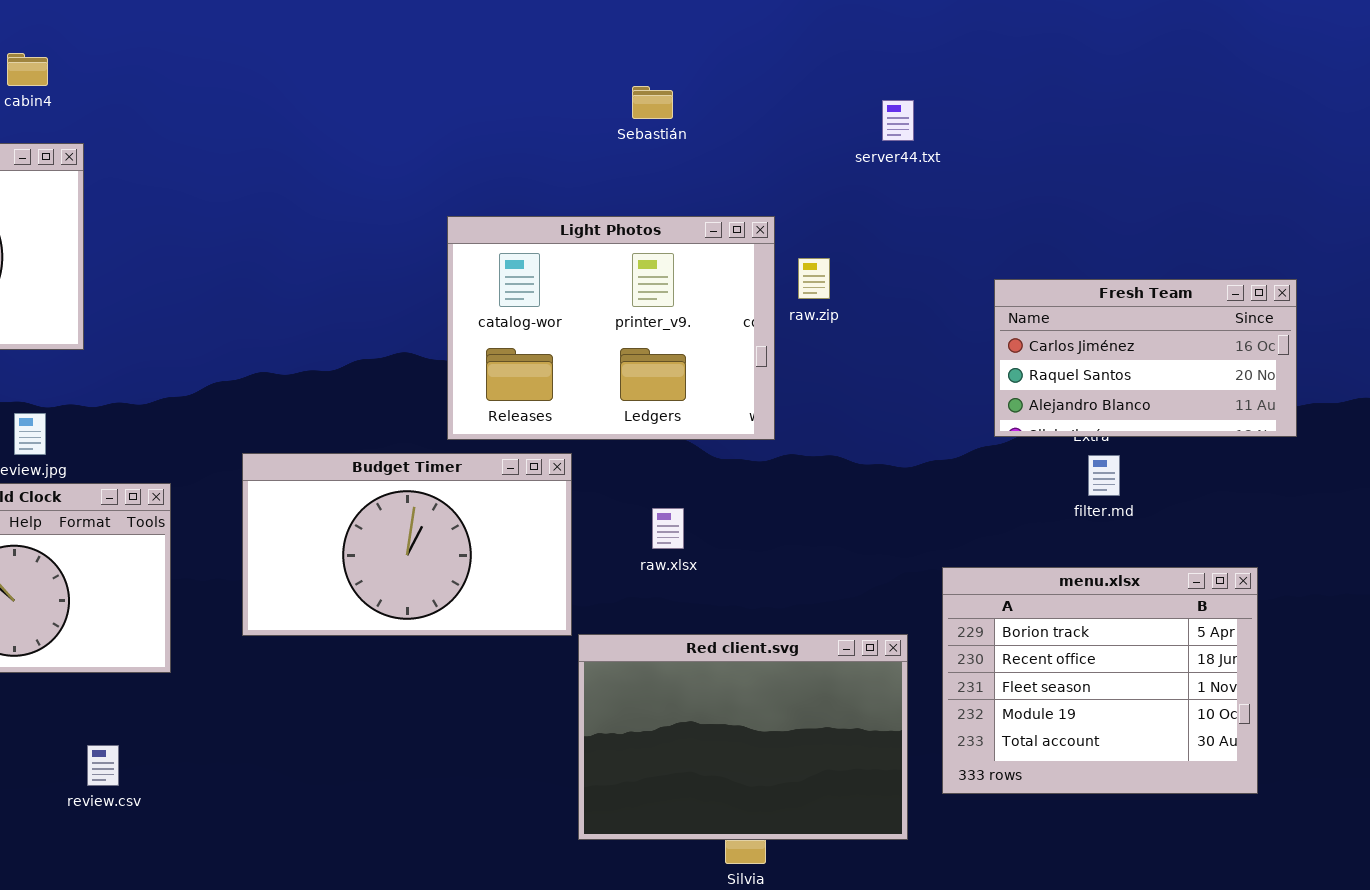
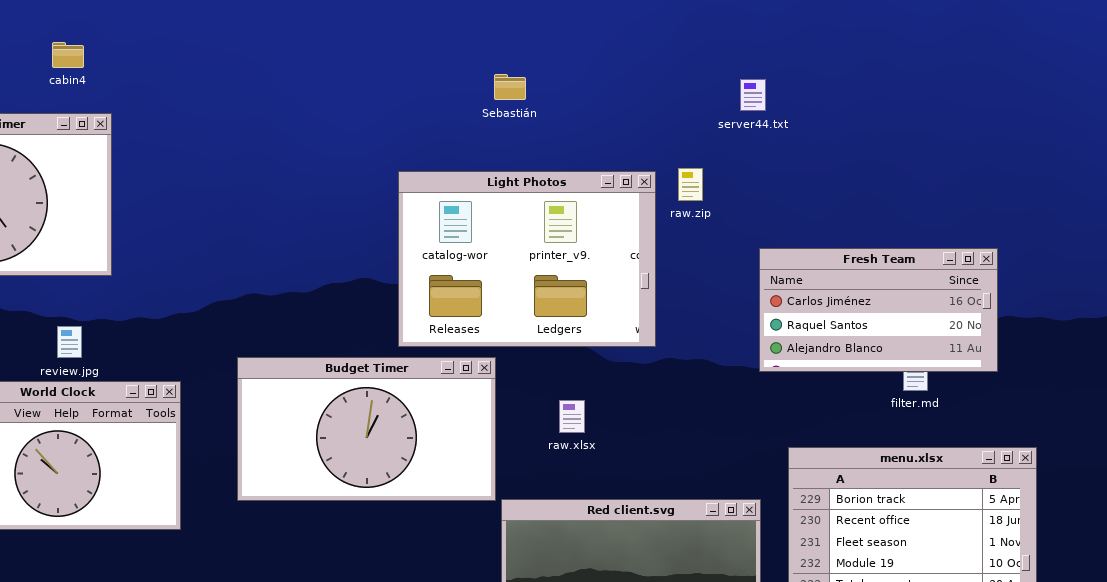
Sebastián: [632,86,673,119] -> [494,74,526,100], moved
raw.zip: [798,258,830,299] -> [678,168,703,201], moved
Fresh Team: [994,279,1297,437] -> [759,248,998,372], moved

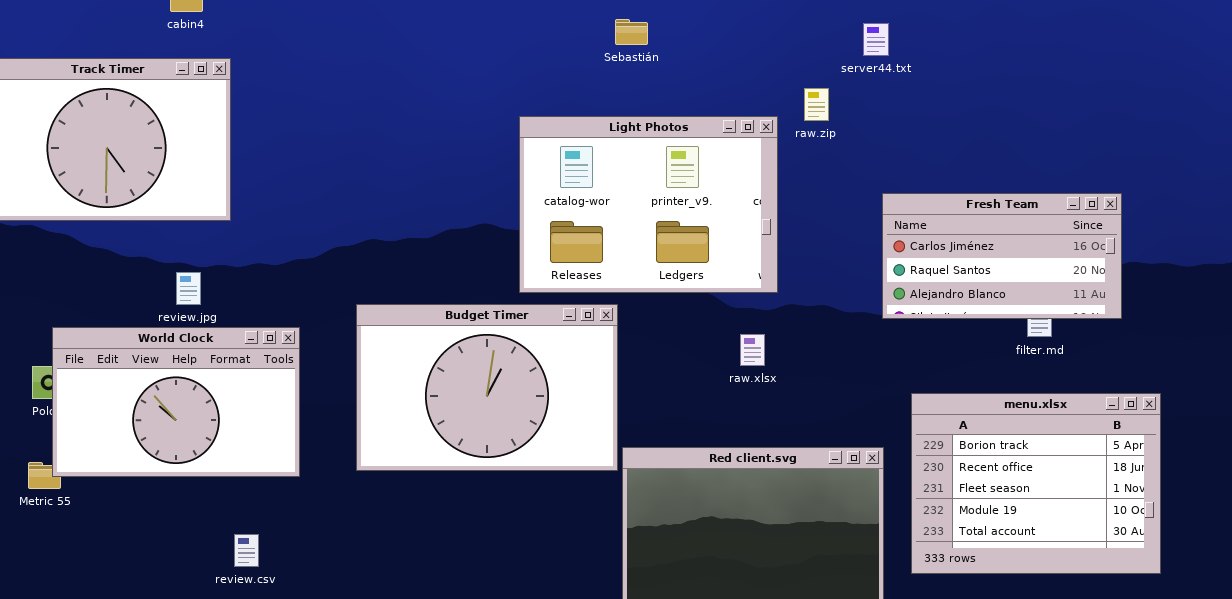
raw.zip: [678,168,703,201] -> [804,88,829,121], moved
Budget Timer: [237,357,496,501] -> [356,304,618,471], resized
raw.xlsx: [559,400,585,433] -> [740,334,765,366], moved

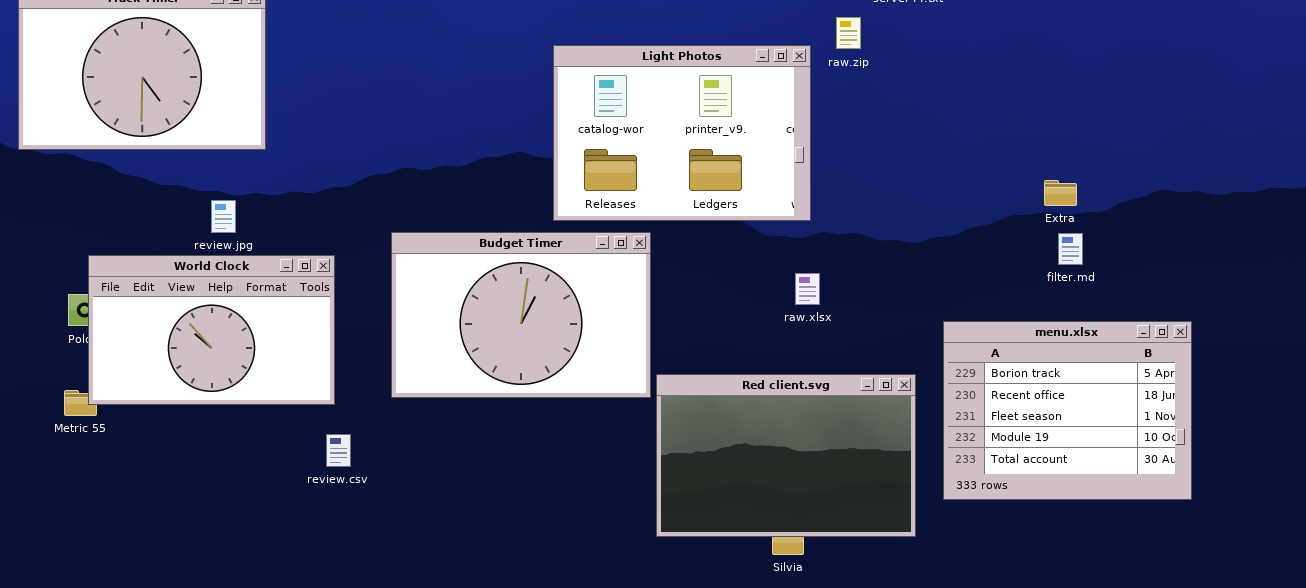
Fresh Team: [882,193,1122,319] -> none, closed
raw.xlsx: [740,334,765,366] -> [795,273,820,305], moved
review.csv: [234,534,259,567] -> [326,434,351,467], moved

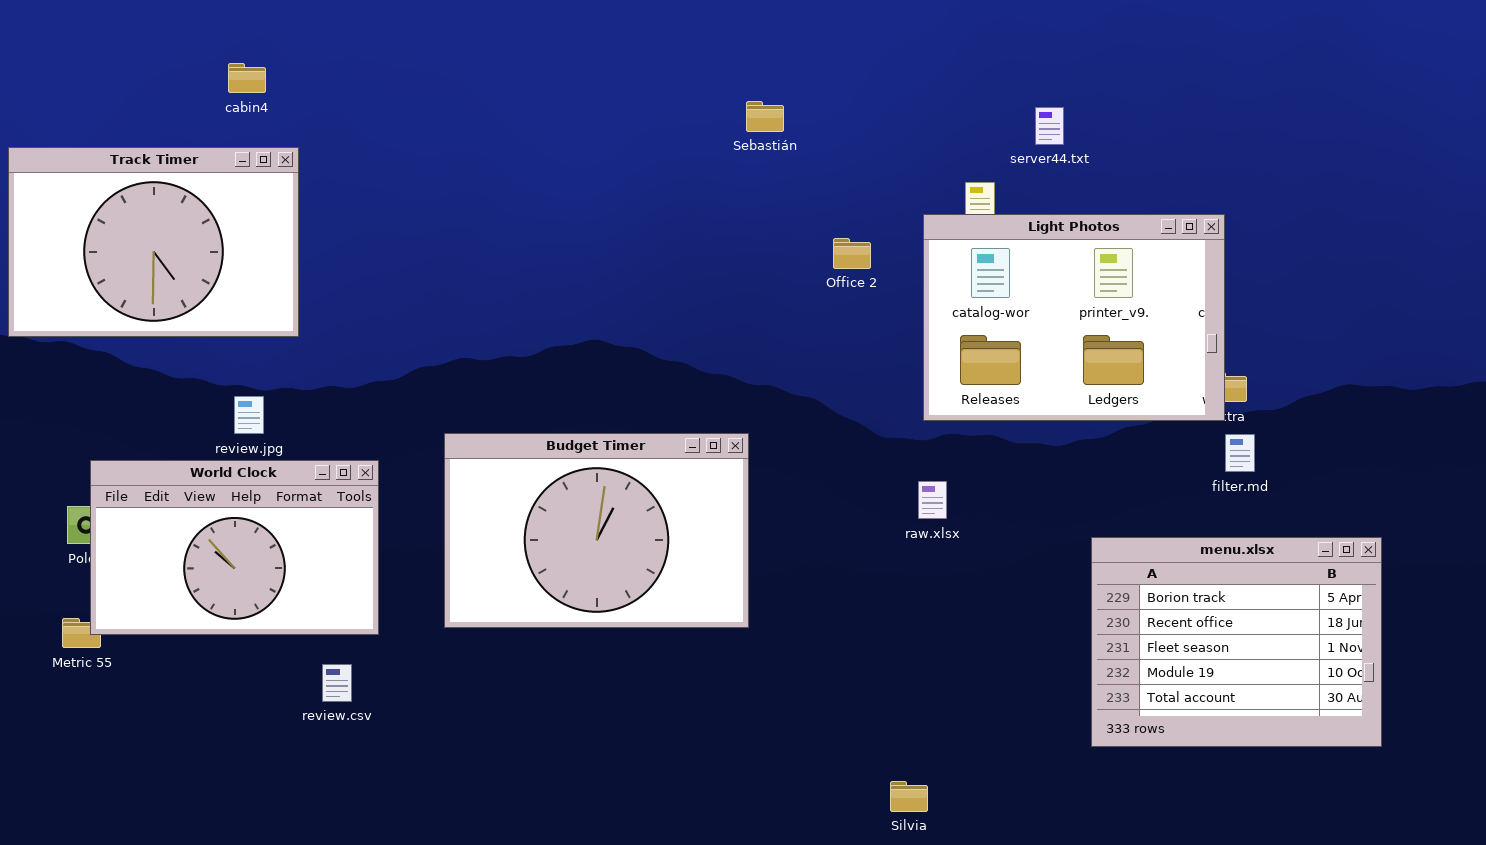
Light Photos: [553,45,811,221] -> [923,214,1225,421], moved
Red client.svg: [656,374,916,537] -> none, closed
review.csv: [326,434,351,467] -> [322,664,352,702], moved

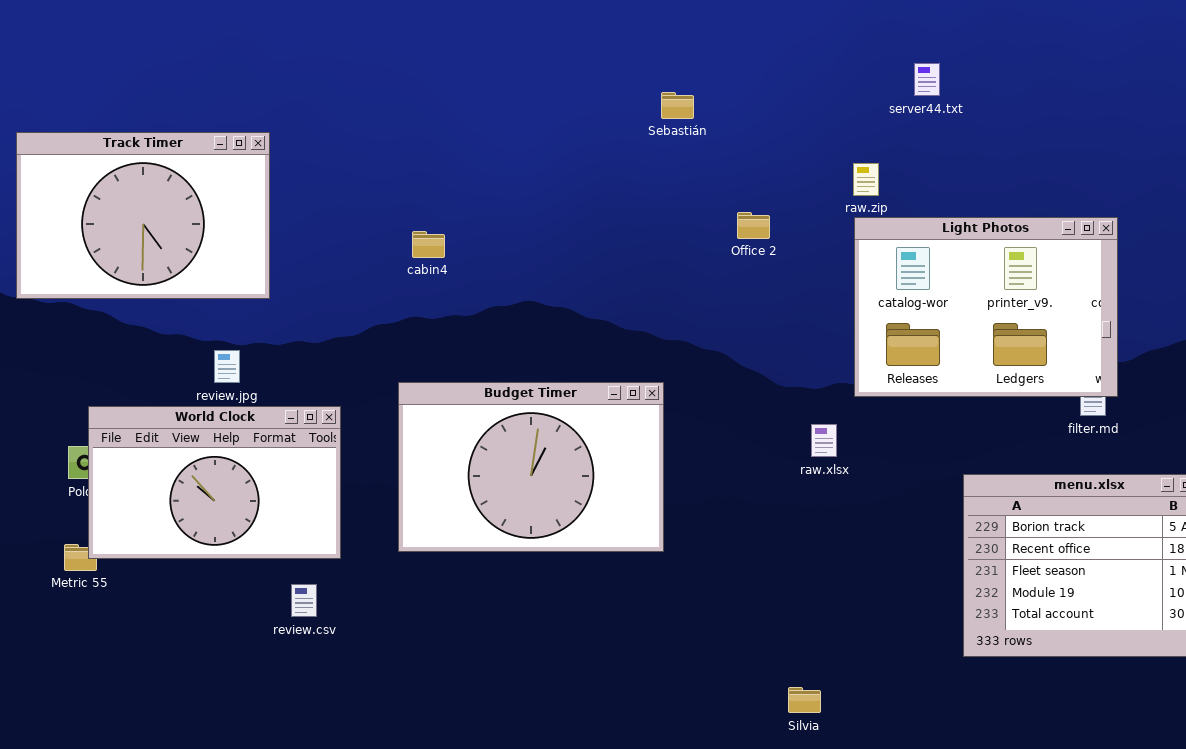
cabin4: [228,63,266,93] -> [412,231,445,258], moved
server44.txt: [1035,107,1064,145] -> [914,63,940,96], moved
Light Photos: [923,214,1225,421] -> [854,217,1118,397], moved

